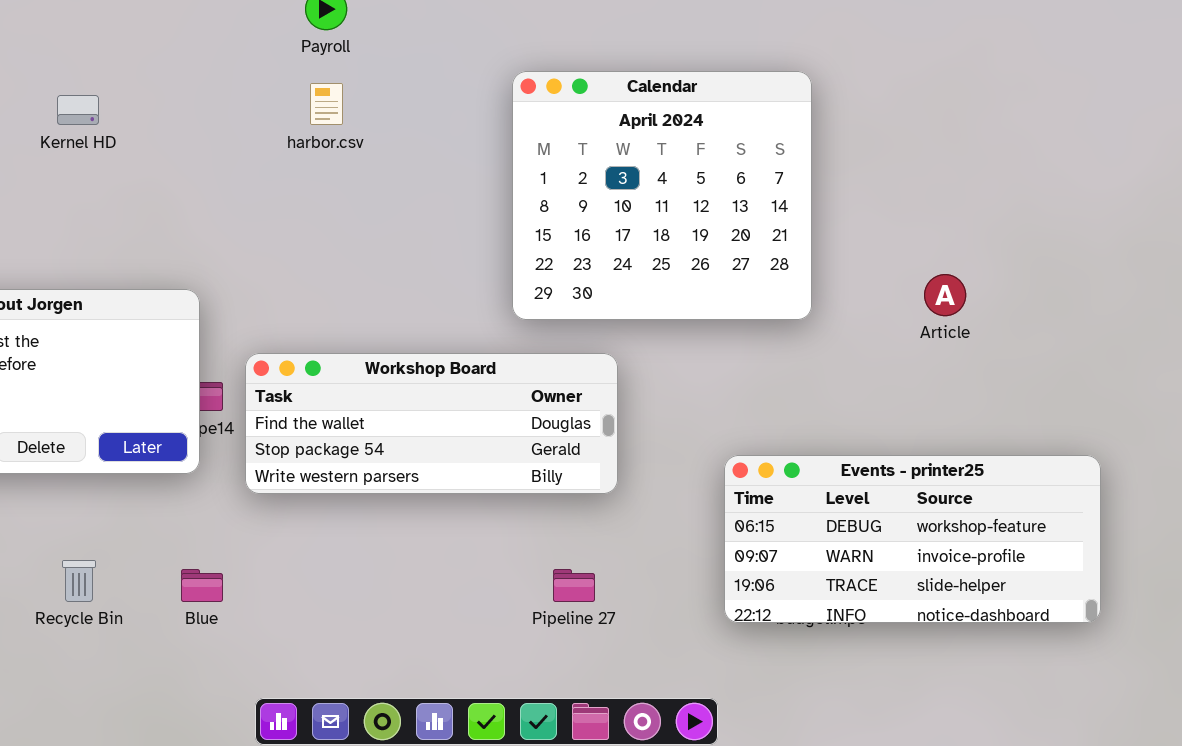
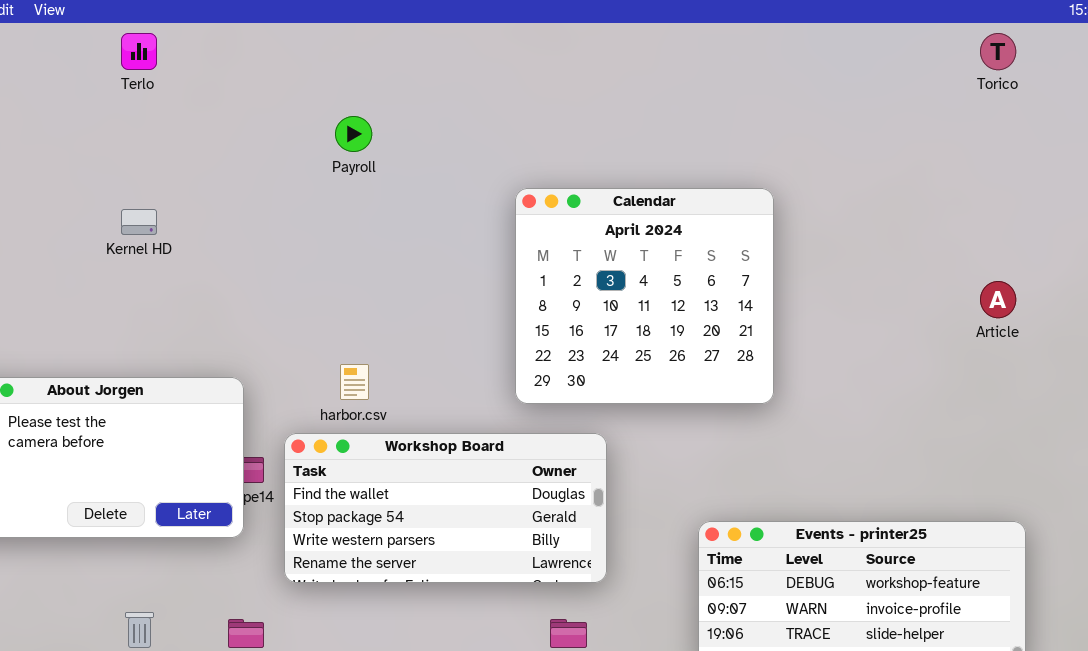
harbor.csv: [310,83,343,125] -> [340,364,369,400], moved
Article: [924,274,966,316] -> [980,281,1016,318], moved
Workshop Board: [245,353,618,494] -> [284,433,607,583], resized

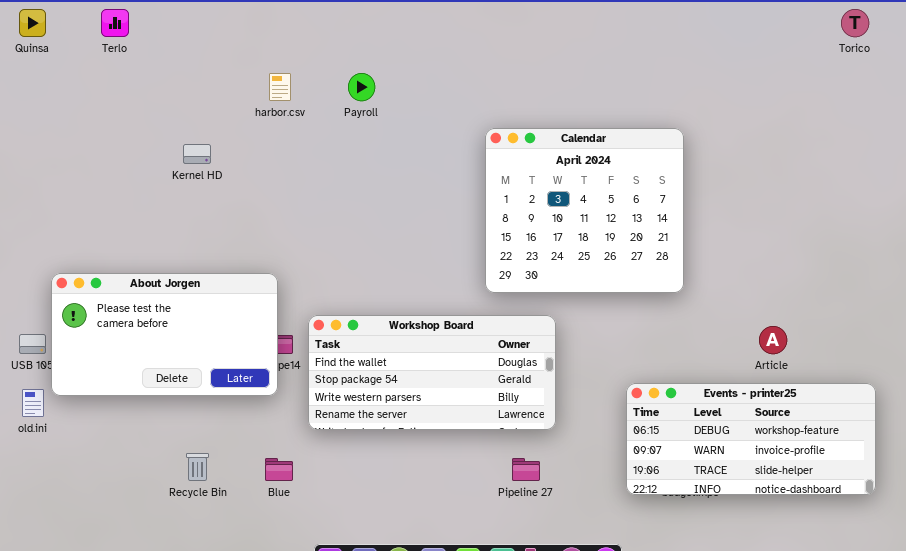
Terlo: [121,33,157,70] -> [101,9,129,37], moved
Article: [980,281,1016,318] -> [759,326,787,354], moved
harbor.csv: [340,364,369,400] -> [269,73,291,101], moved

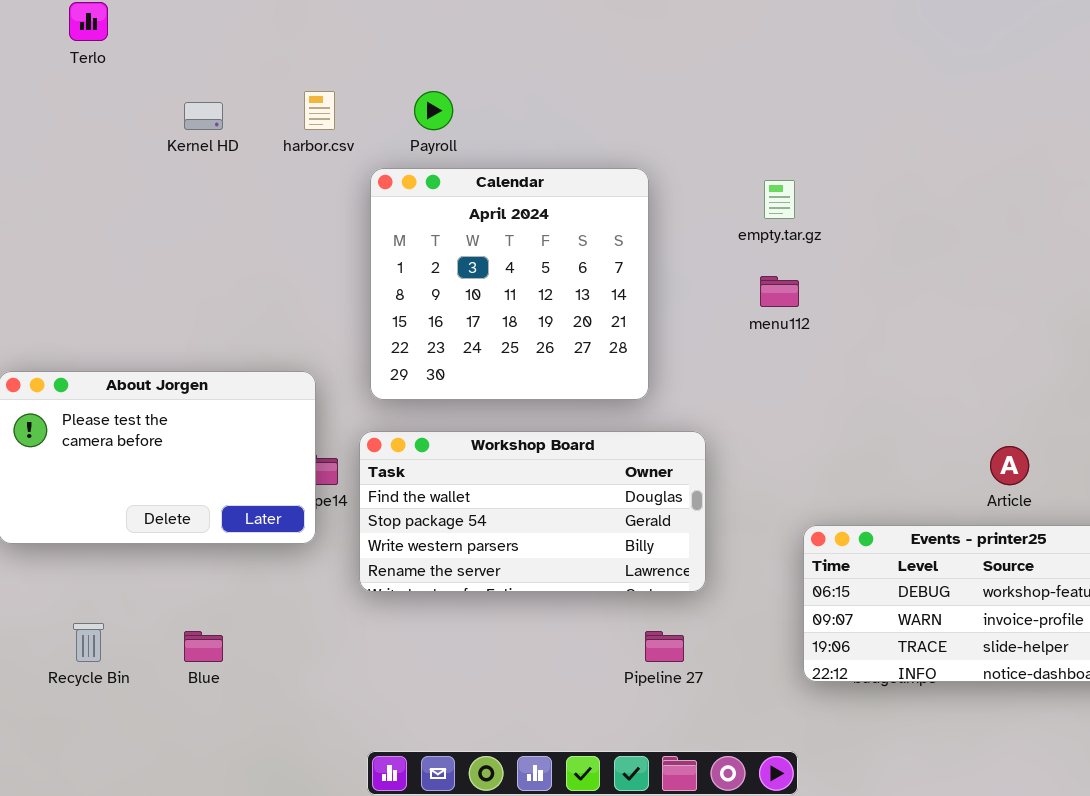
Calendar: [485,128,684,293] -> [370,168,649,400], moved
Kernel HD: [183,144,211,164] -> [184,102,223,130], moved
Recycle Bin: [186,453,209,481] -> [73,623,104,662], moved
Blue: [265,458,293,481] -> [184,631,223,662], moved

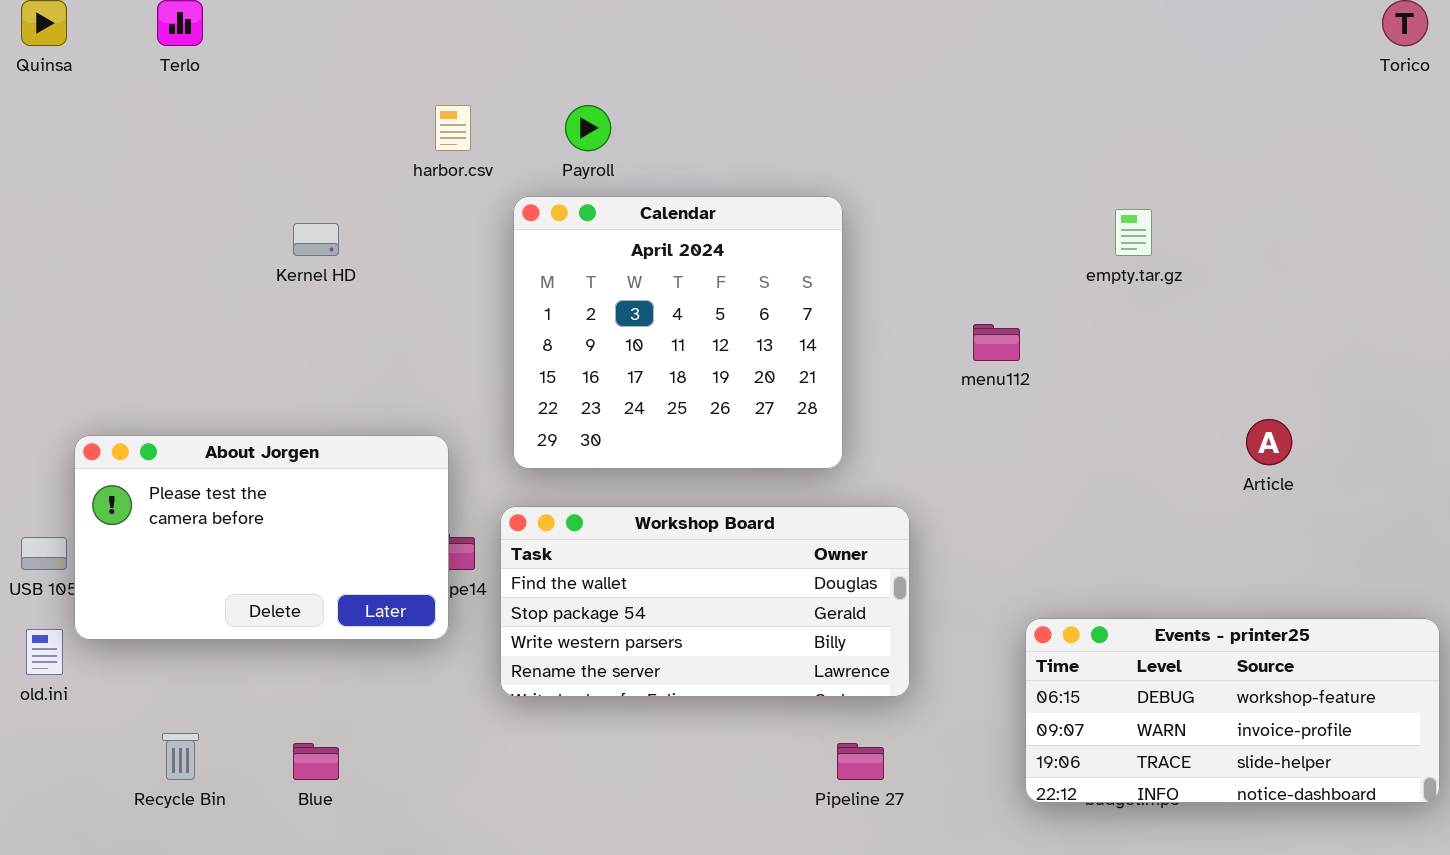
Kernel HD: [184,102,223,130] -> [293,223,339,256], moved
empty.tar.gz: [764,180,795,219] -> [1115,209,1152,256], moved
Article: [990,446,1029,485] -> [1246,419,1292,465], moved

